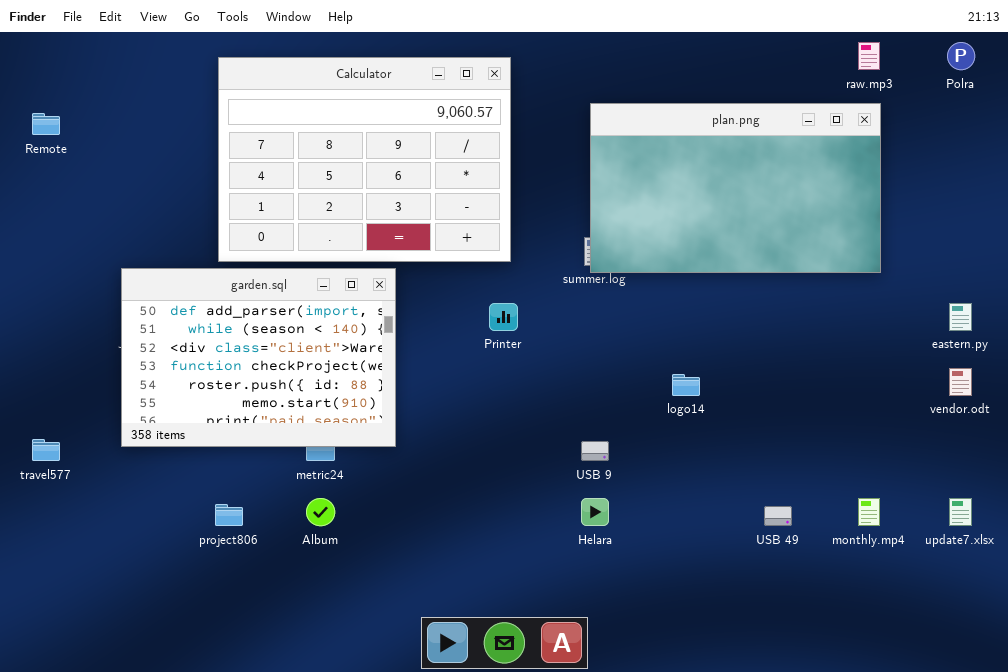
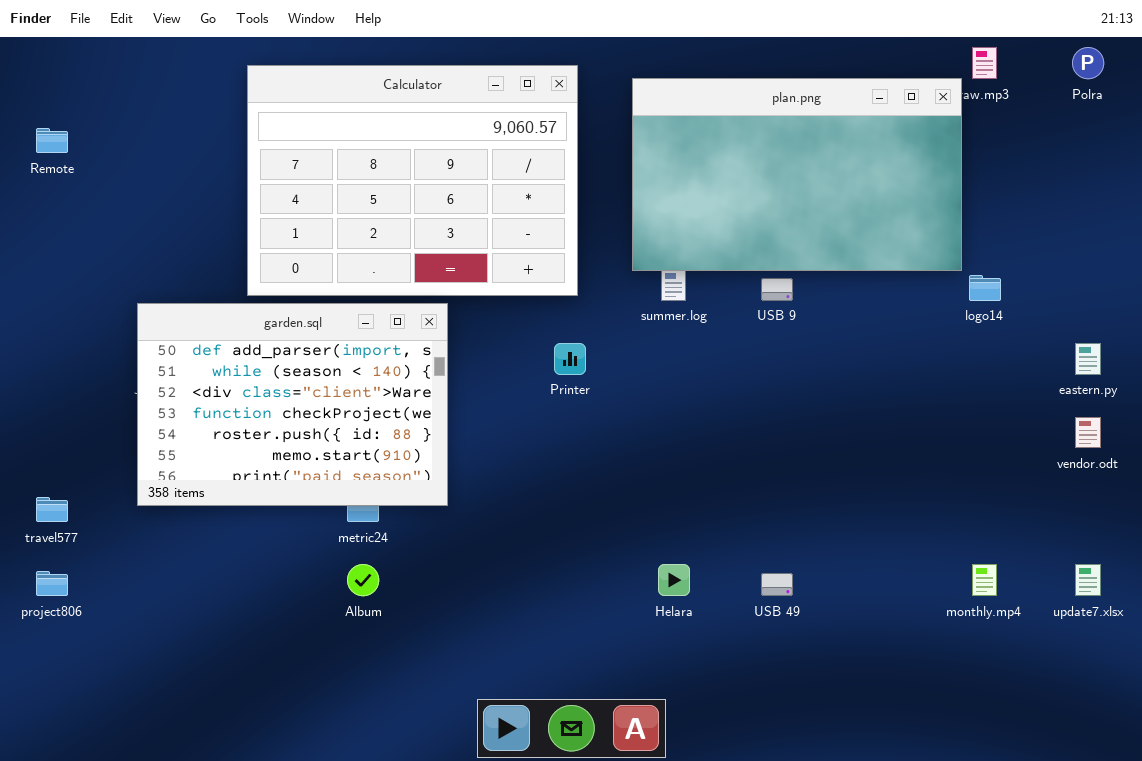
plan.png: [590,103,881,273] -> [632,78,962,271], moved
logo14: [672,374,700,396] -> [969,275,1001,301], moved
USB 9: [581,441,609,461] -> [761,278,793,301], moved
project806: [215,504,243,526] -> [36,571,68,596], moved
USB 49: [764,506,792,526] -> [761,573,793,596], moved

